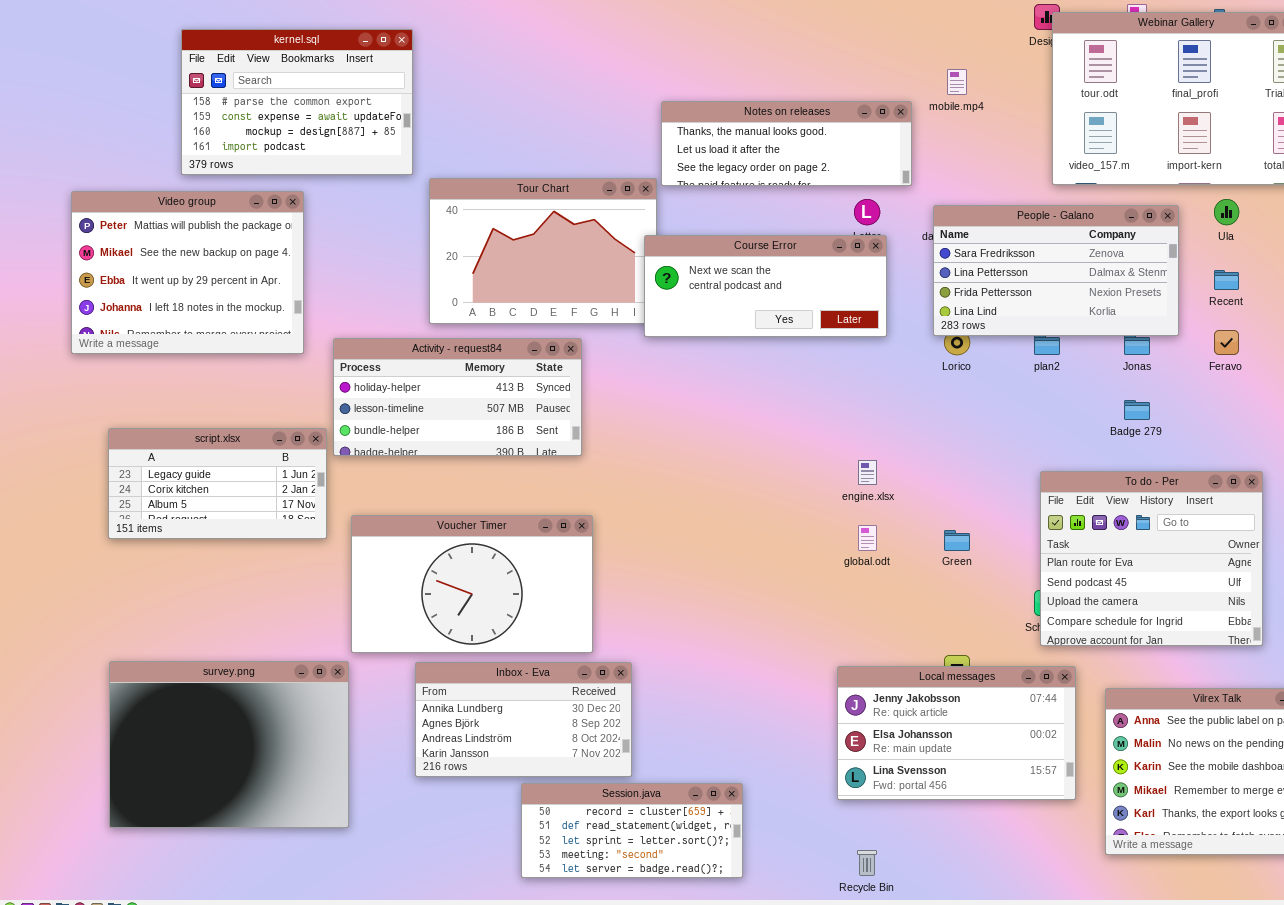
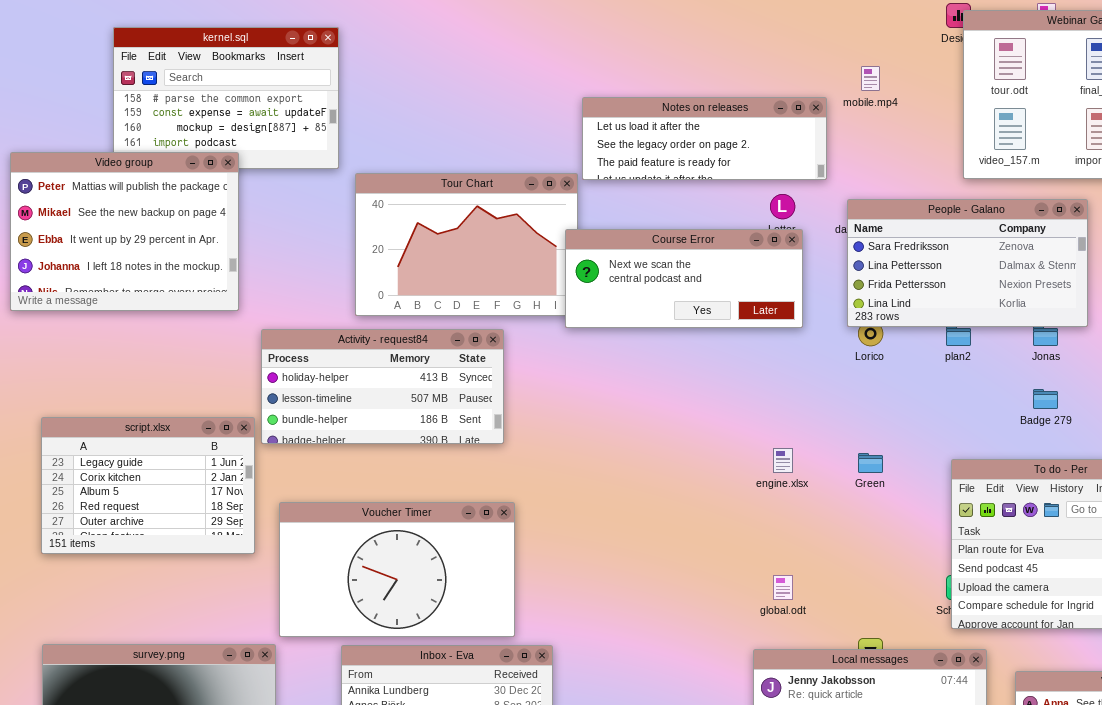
Notes on releases: [661,101,912,186] -> [582,97,827,180], scrolled down 1 row
Video group: [71,191,304,354] -> [10,152,239,311], moved
script.xlsx: [108,428,327,539] -> [41,417,255,554], resized
global.odt: [858,525,877,551] -> [773,575,793,600], moved
Green: [944,530,970,551] -> [858,453,883,473], moved

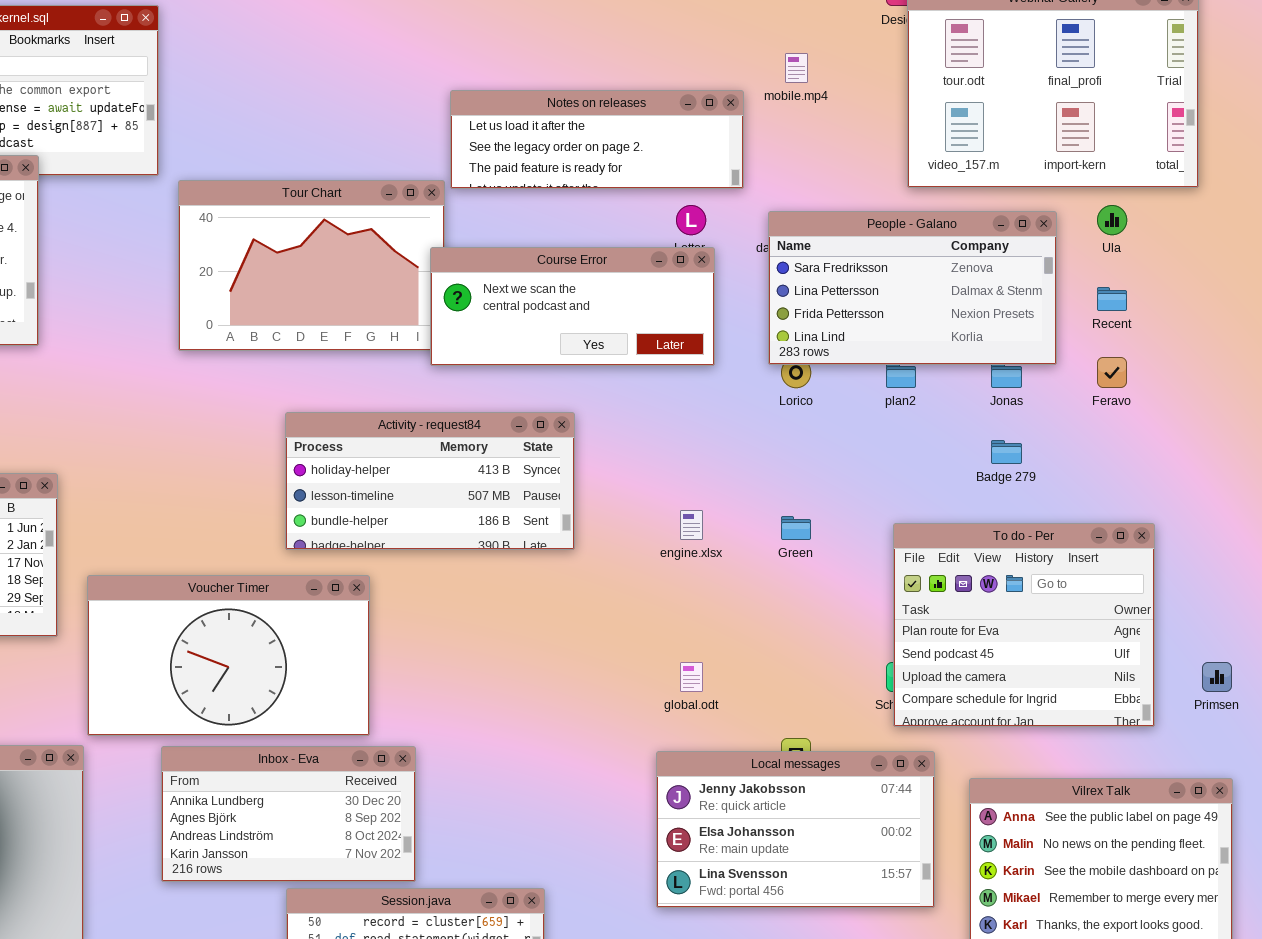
Activity - request84: [261,329,504,444] -> [285,412,575,550], moved

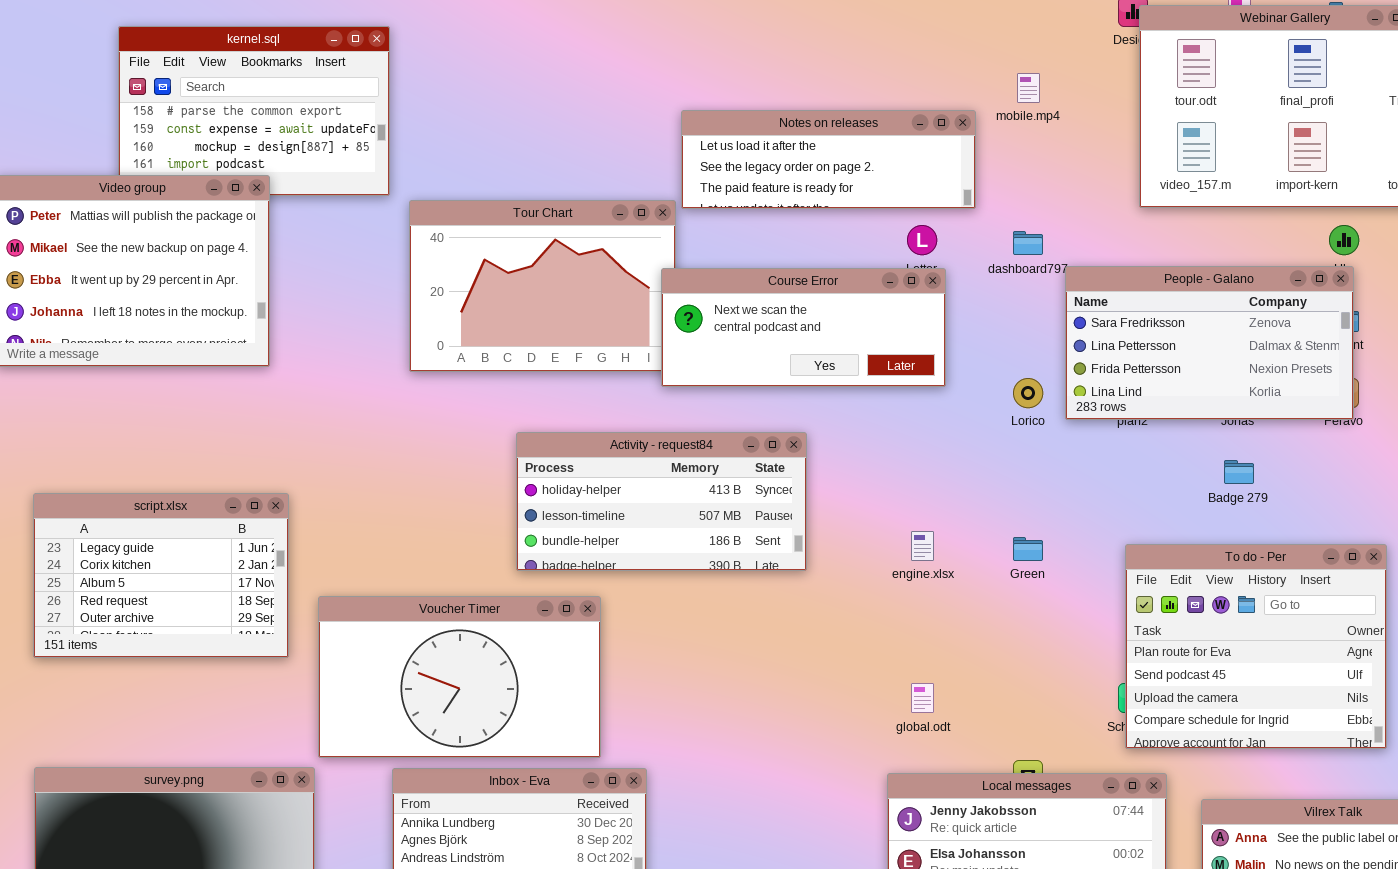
People - Galano: [768,211,1057,365] -> [1065,266,1354,420], moved

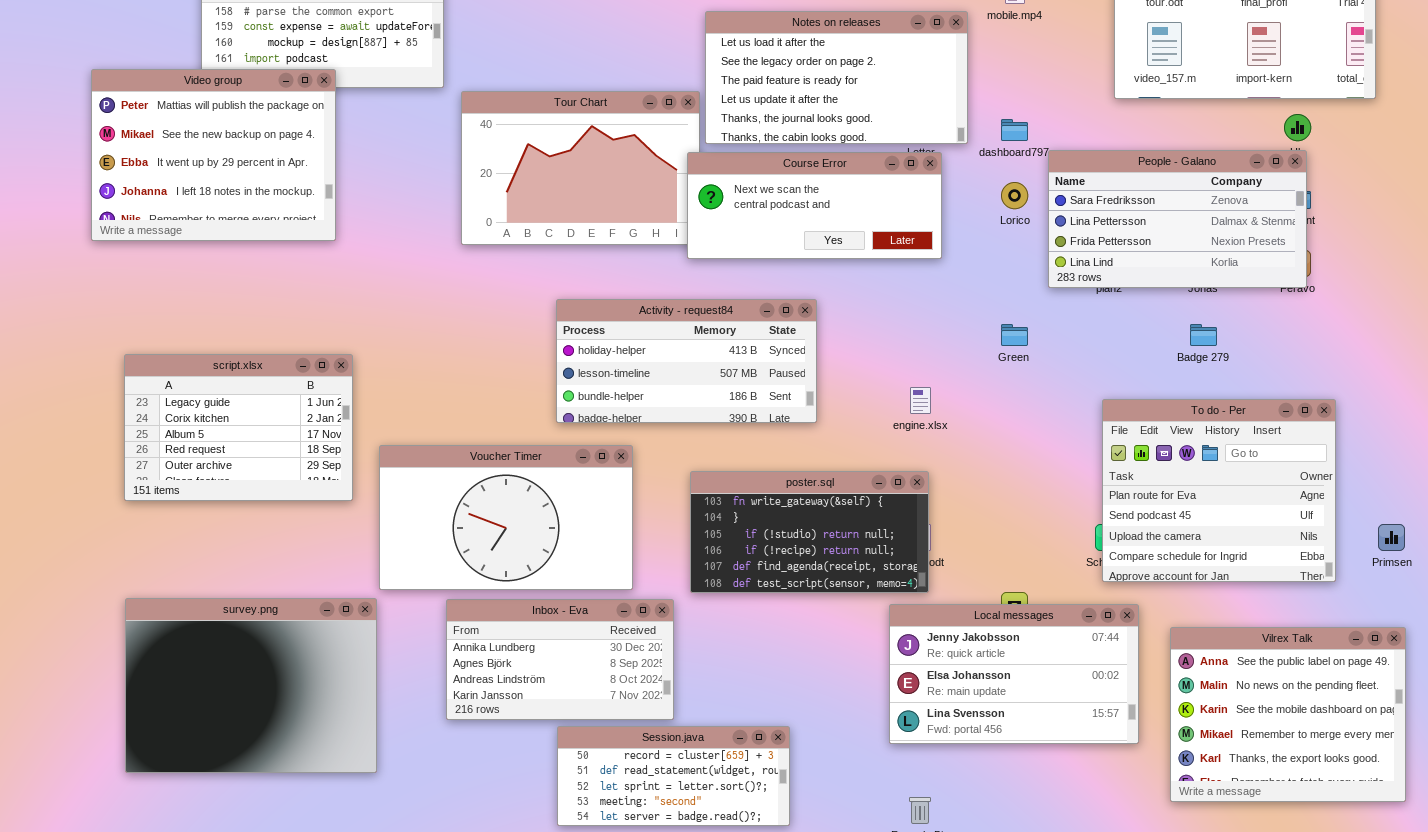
Notes on releases: [681,110,976,209] -> [705,11,968,144], resized
Lorico: [1013,378,1043,408] -> [1001,182,1028,209], moved
Green: [1013,537,1043,561] -> [1001,324,1028,346], moved
poster.sql: none -> [690,471,929,593], opened

